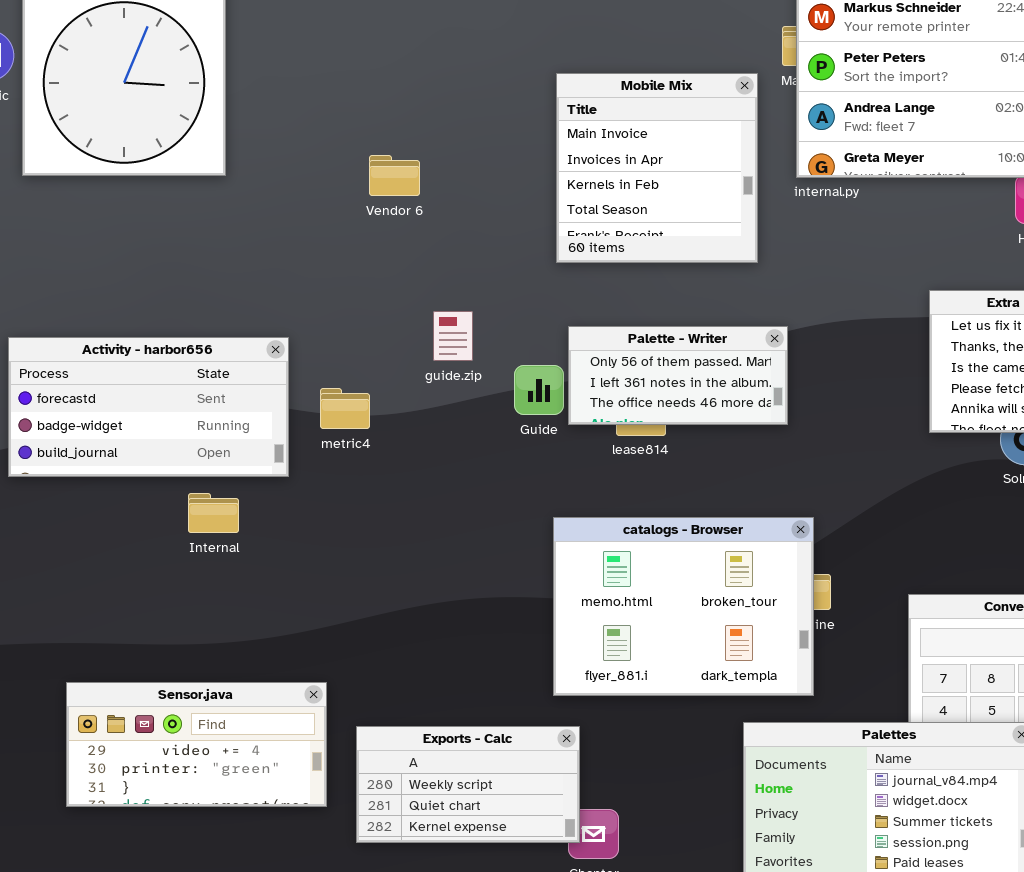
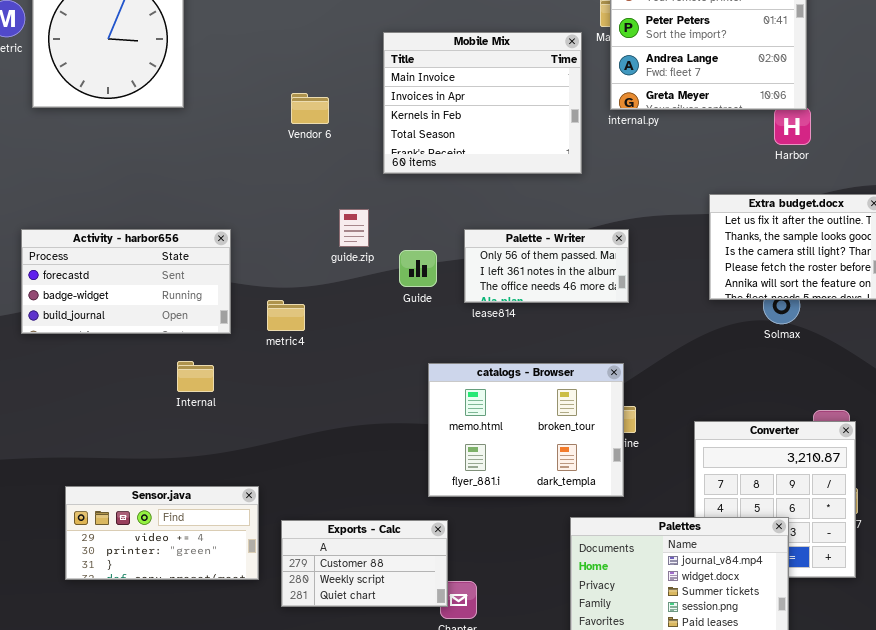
Mobile Mix: [556,73,758,263] -> [383,32,582,174], resized
Palette - Writer: [568,326,788,425] -> [464,229,629,303], moved
metric4: [320,388,370,429] -> [267,300,305,331], moved
Internal: [188,493,239,533] -> [177,361,214,392], moved
Exports - Calc: [356,726,580,843] -> [281,520,448,607], scrolled up 1 row

